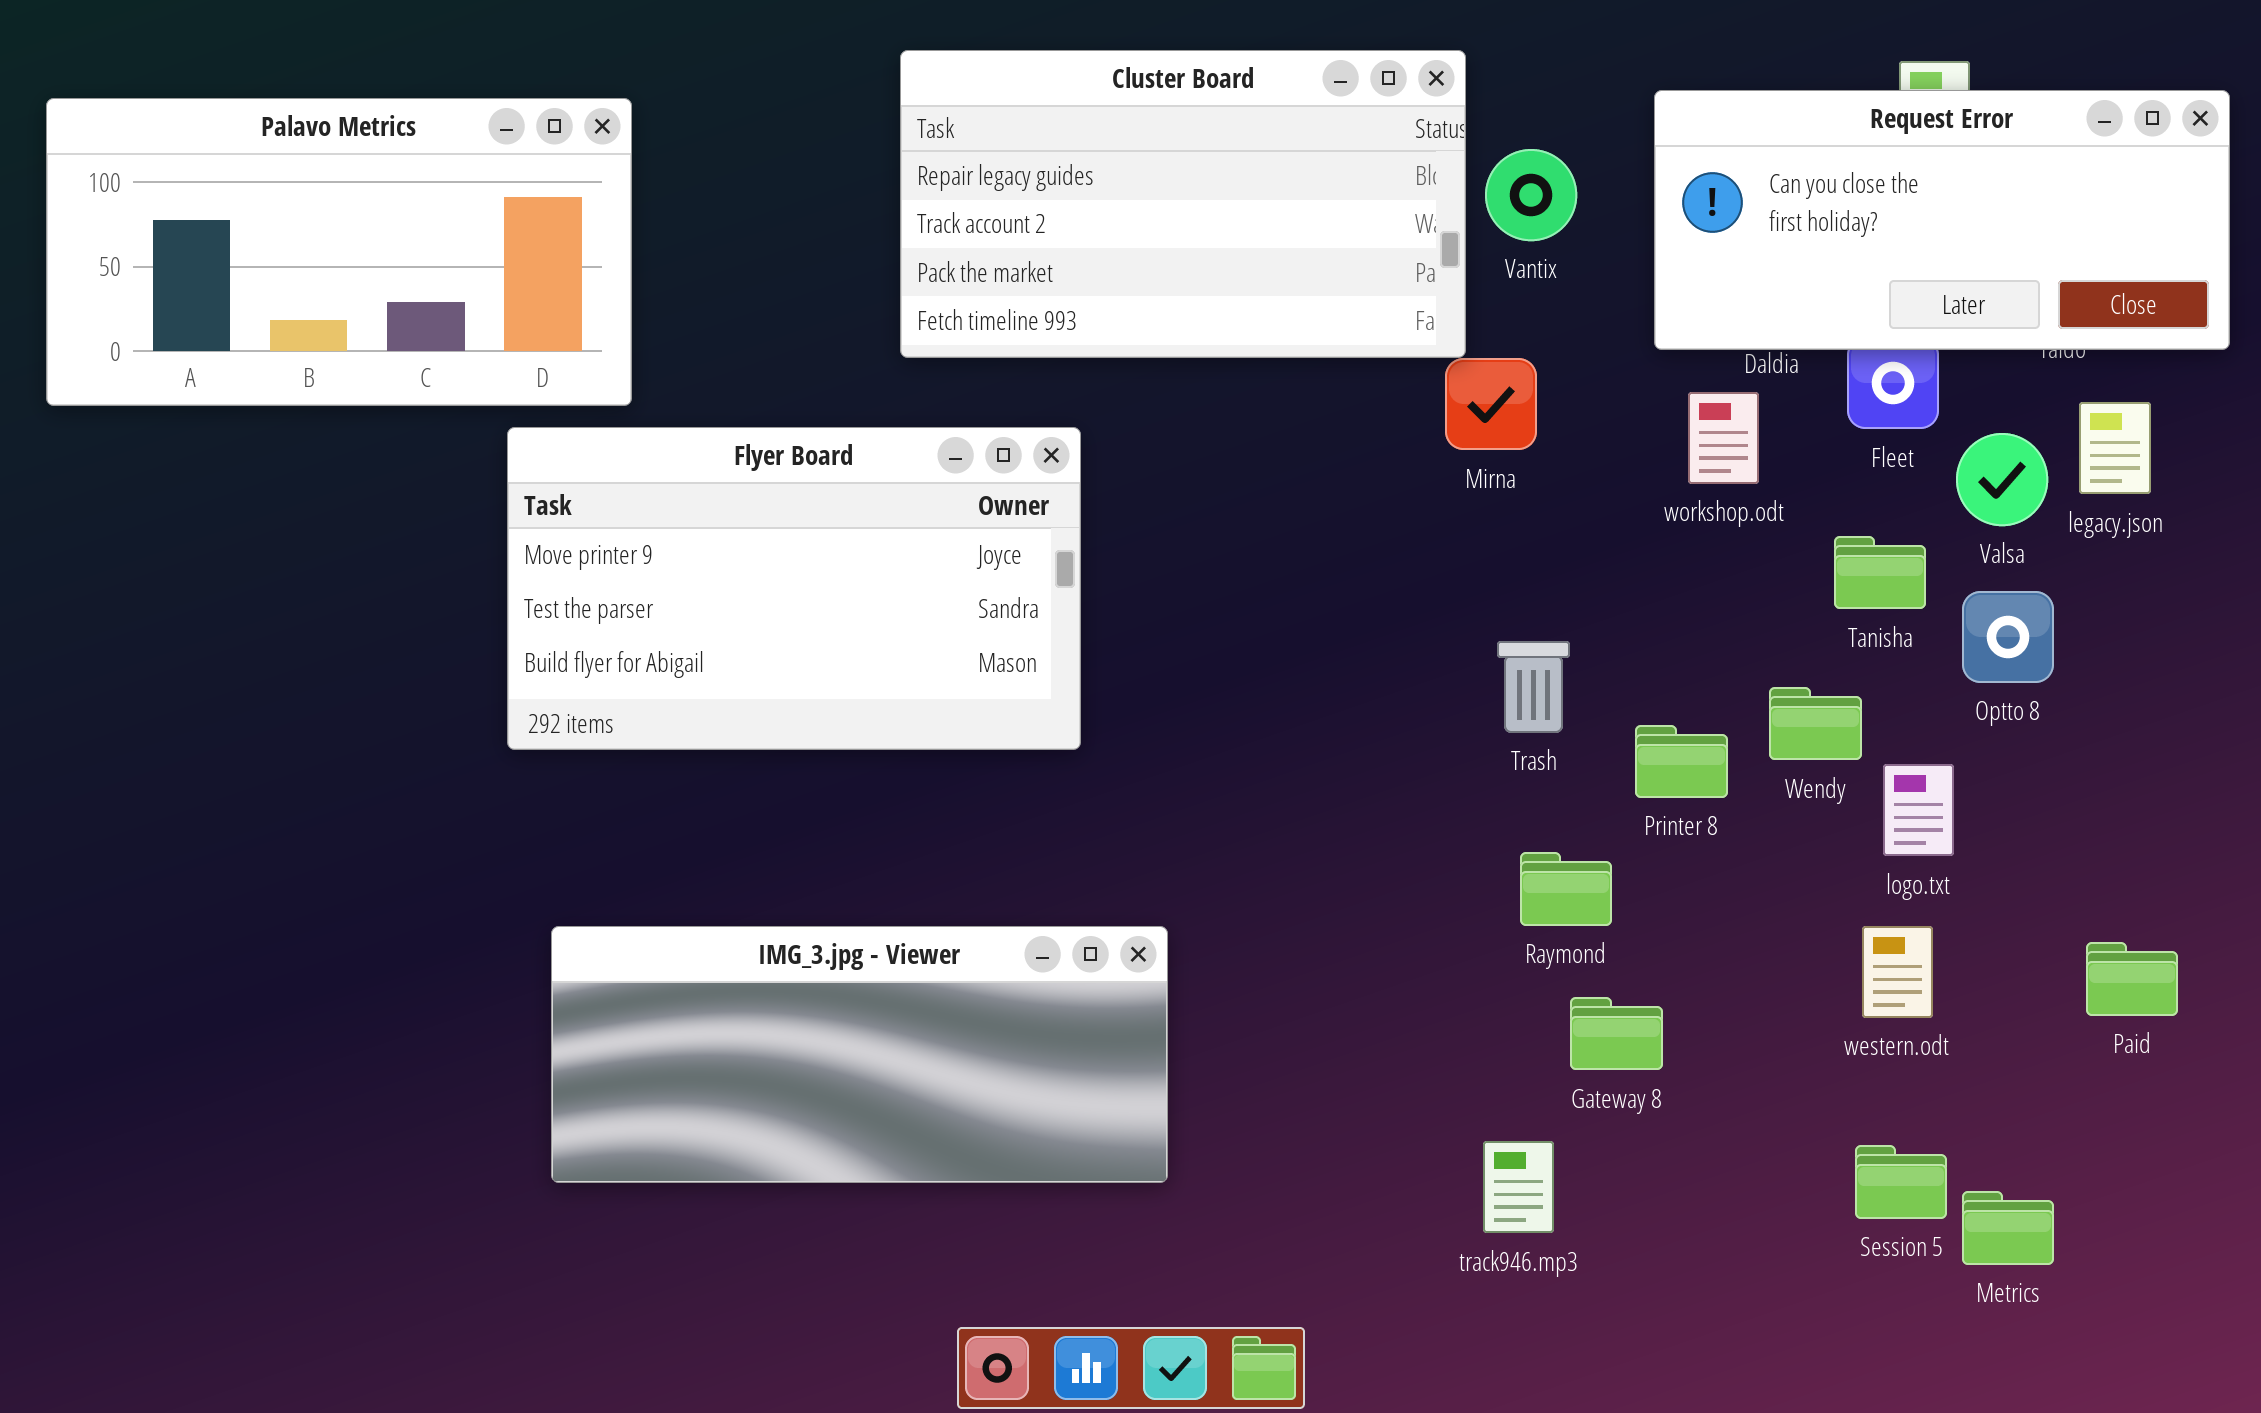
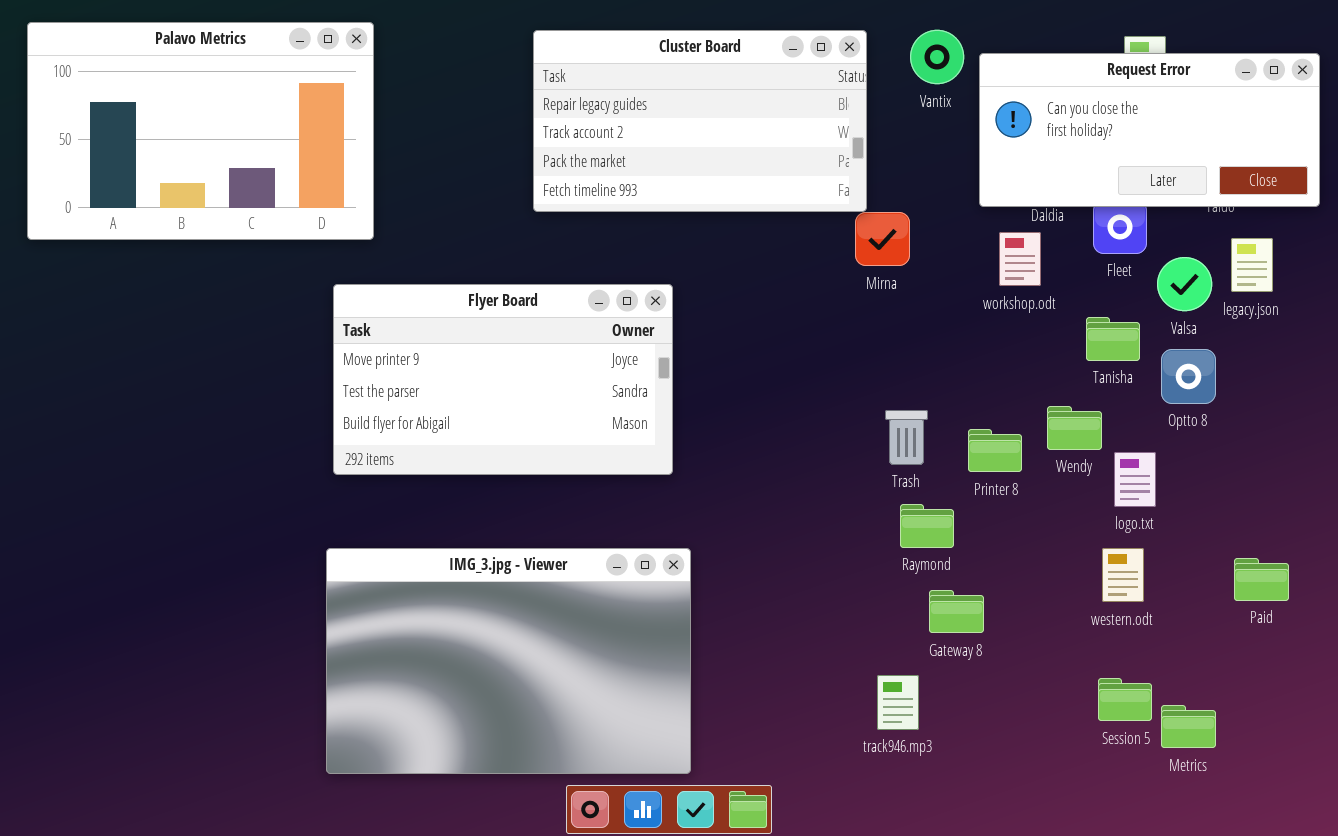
Palavo Metrics: [46,98,632,406] -> [27,22,374,240], resized
Vantix: [1485,149,1577,241] -> [910,30,964,84], moved
Flyer Board: [507,427,1081,750] -> [333,284,673,475], moved
Trash: [1497,641,1570,733] -> [885,410,928,465], moved
IMG_3.jpg - Viewer: [551,926,1168,1183] -> [326,548,691,774], resized

